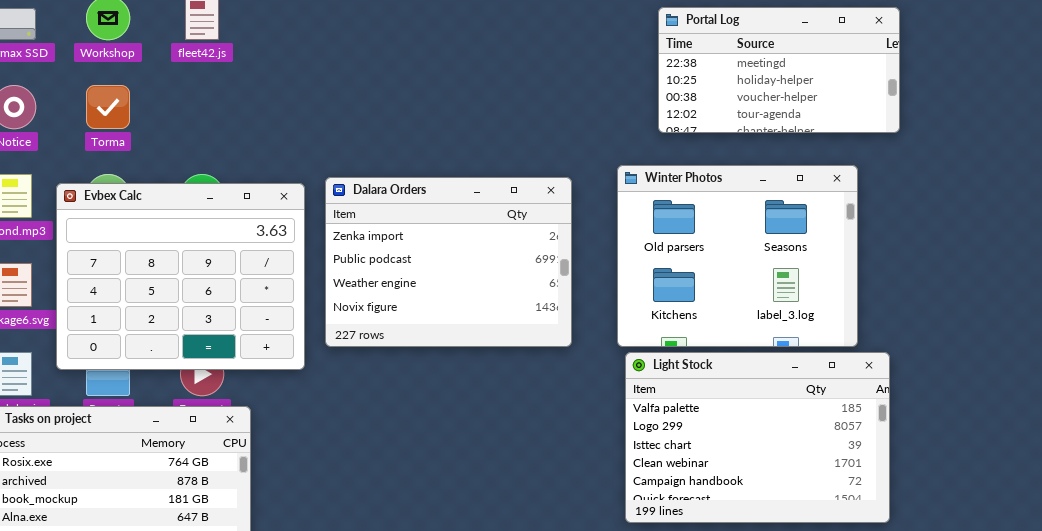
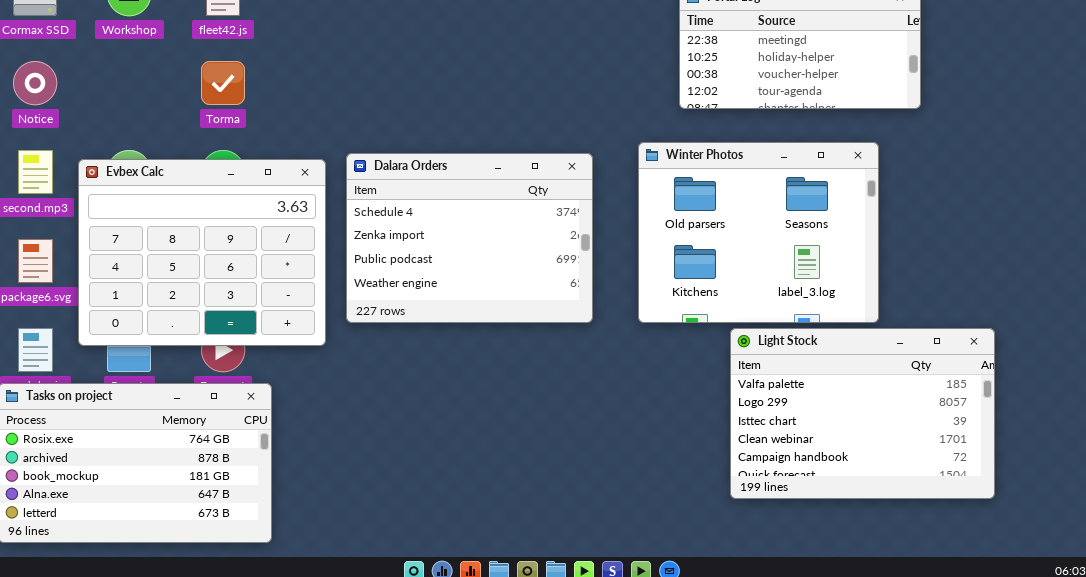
Torma: [86,85,130,129] -> [201,61,245,105], moved
Dalara Orders: [325,177,572,347] -> [346,153,593,323], scrolled up 1 row
Light Stock: [625,352,890,523] -> [730,328,995,499], moved

